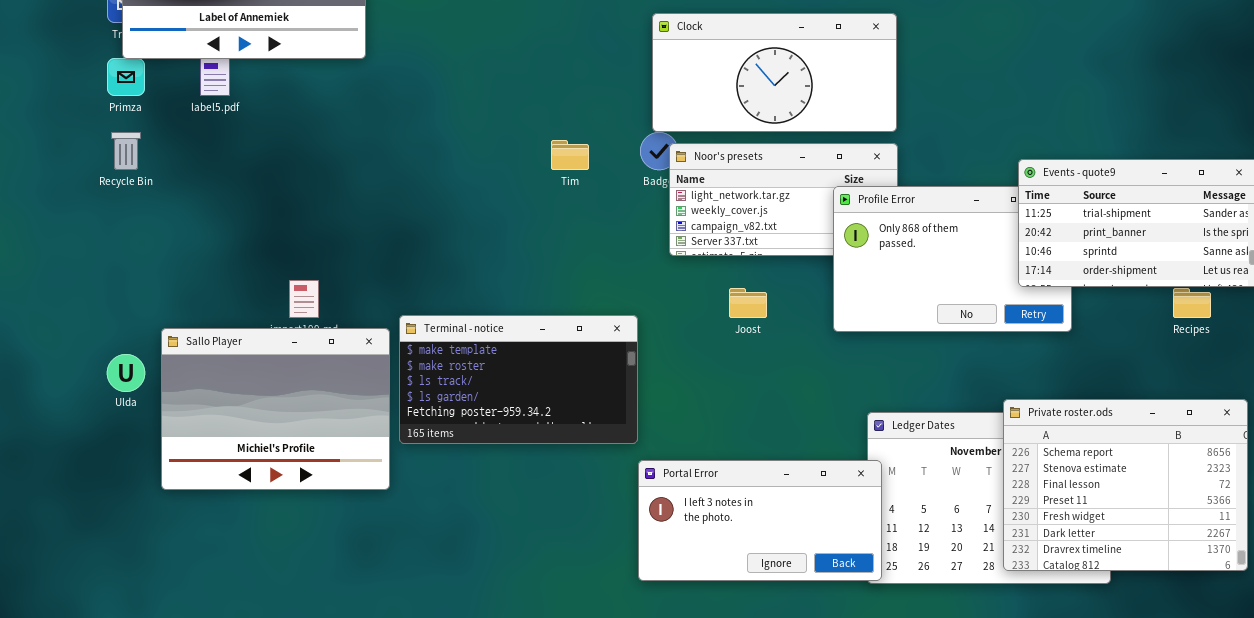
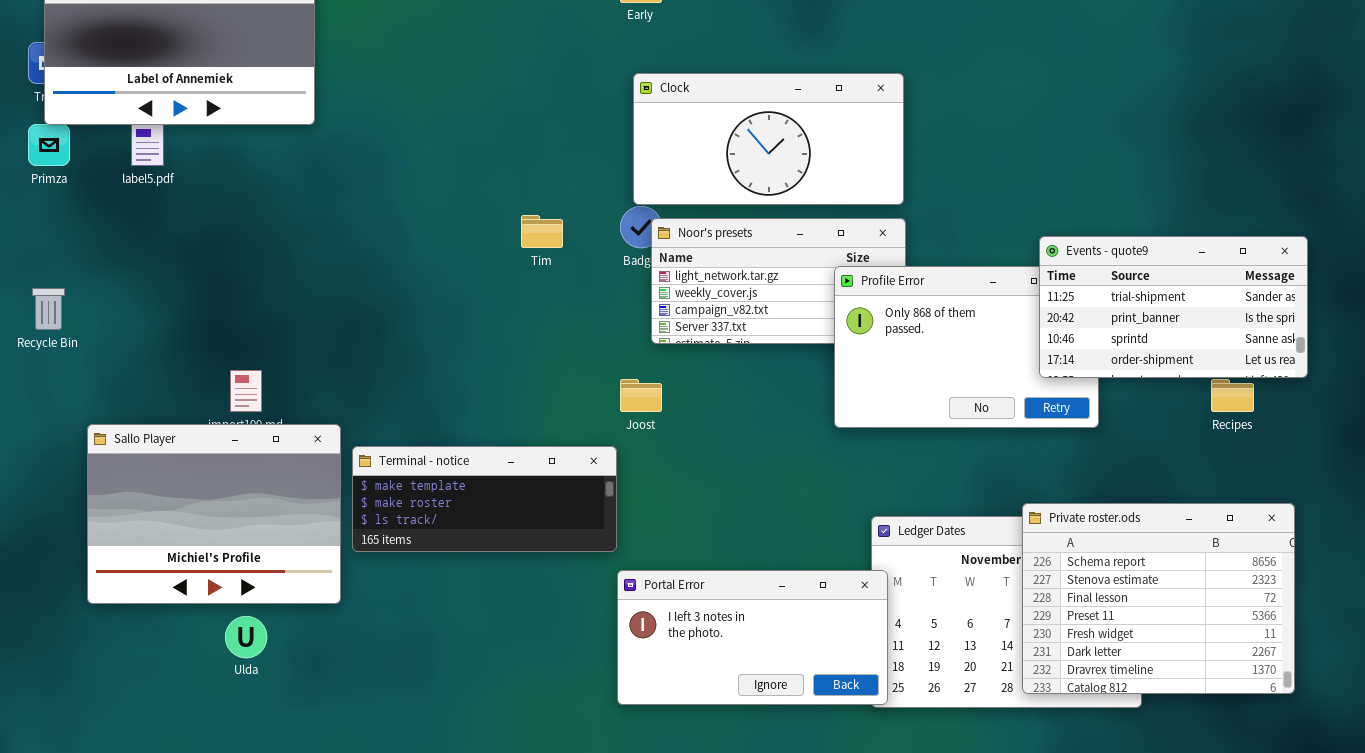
Recycle Bin: [111,132,141,170] -> [32,288,65,330], moved
Joost: [729,288,767,318] -> [620,379,662,412], moved
Terminal - notice: [399,315,638,444] -> [352,446,617,552], resized
Ulda: [107,354,145,392] -> [225,616,267,658], moved

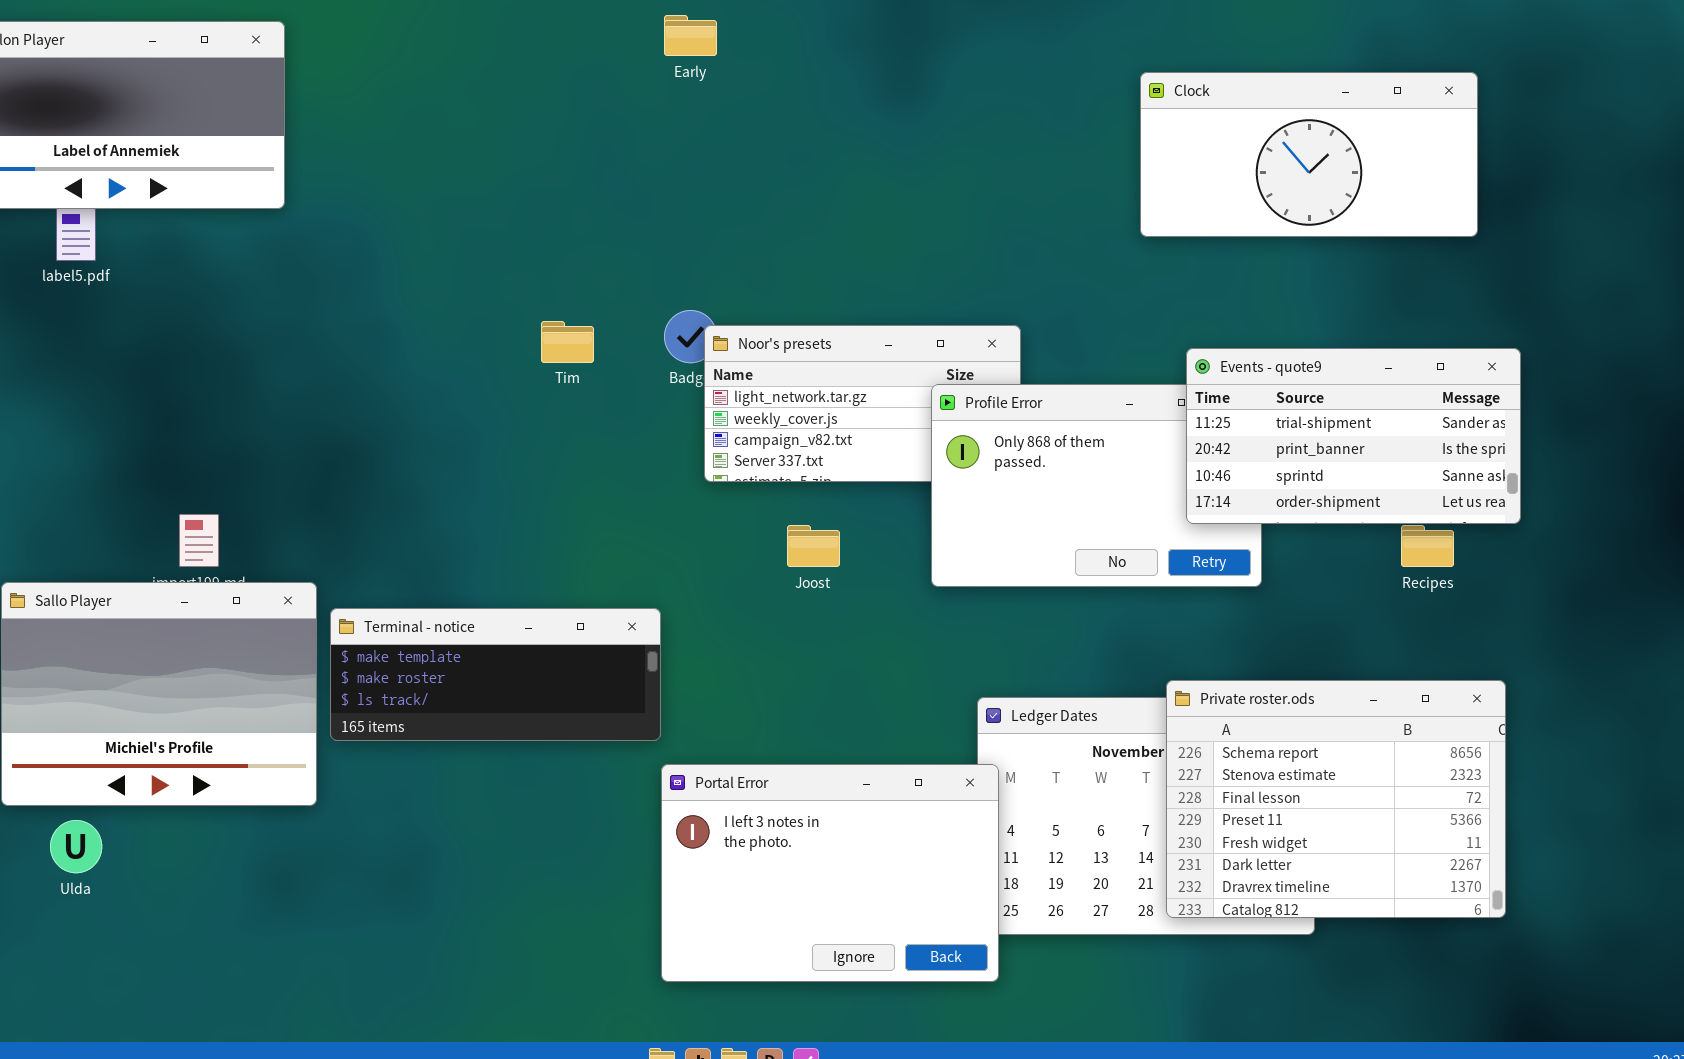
Clock: [633,73,904,205] -> [1140,72,1478,237], moved
Joost: [620,379,662,412] -> [787,525,840,567], moved
Portal Error: [617,570,888,705] -> [661,764,999,982], resized
Ulda: [225,616,267,658] -> [50,820,102,873], moved

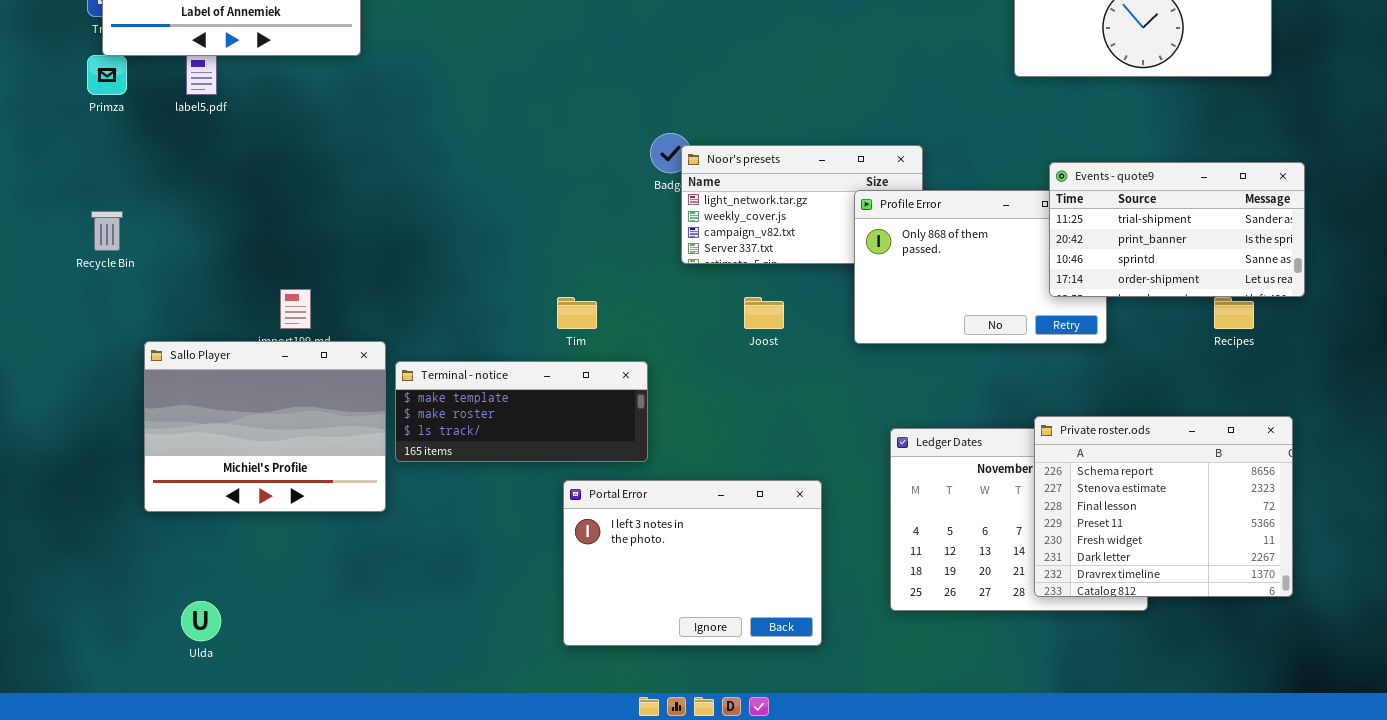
Tim: [541,321,594,363] -> [557,297,597,329], moved
Portal Error: [661,764,999,982] -> [563,480,822,646], moved
Ulda: [50,820,102,873] -> [181,601,221,641], moved

